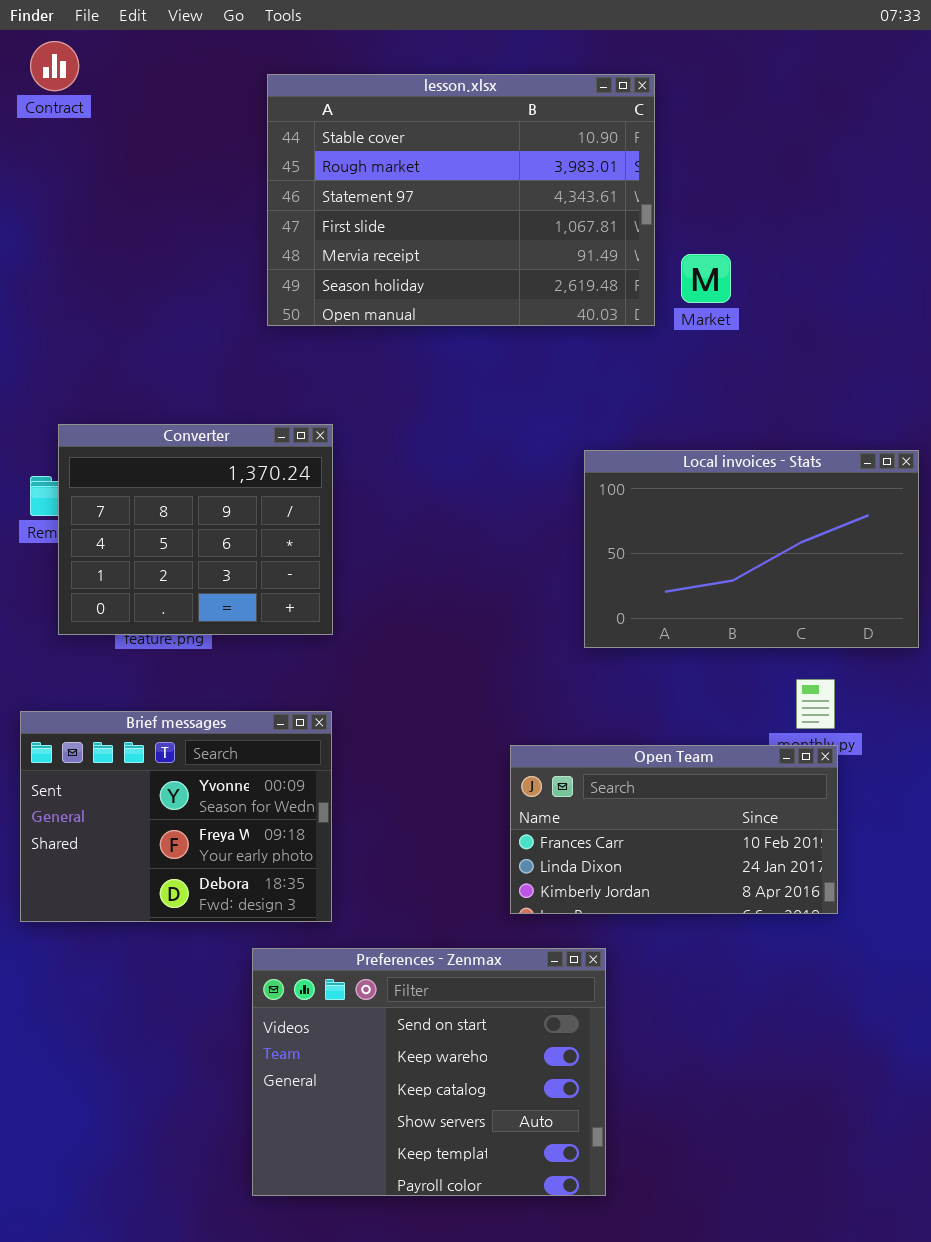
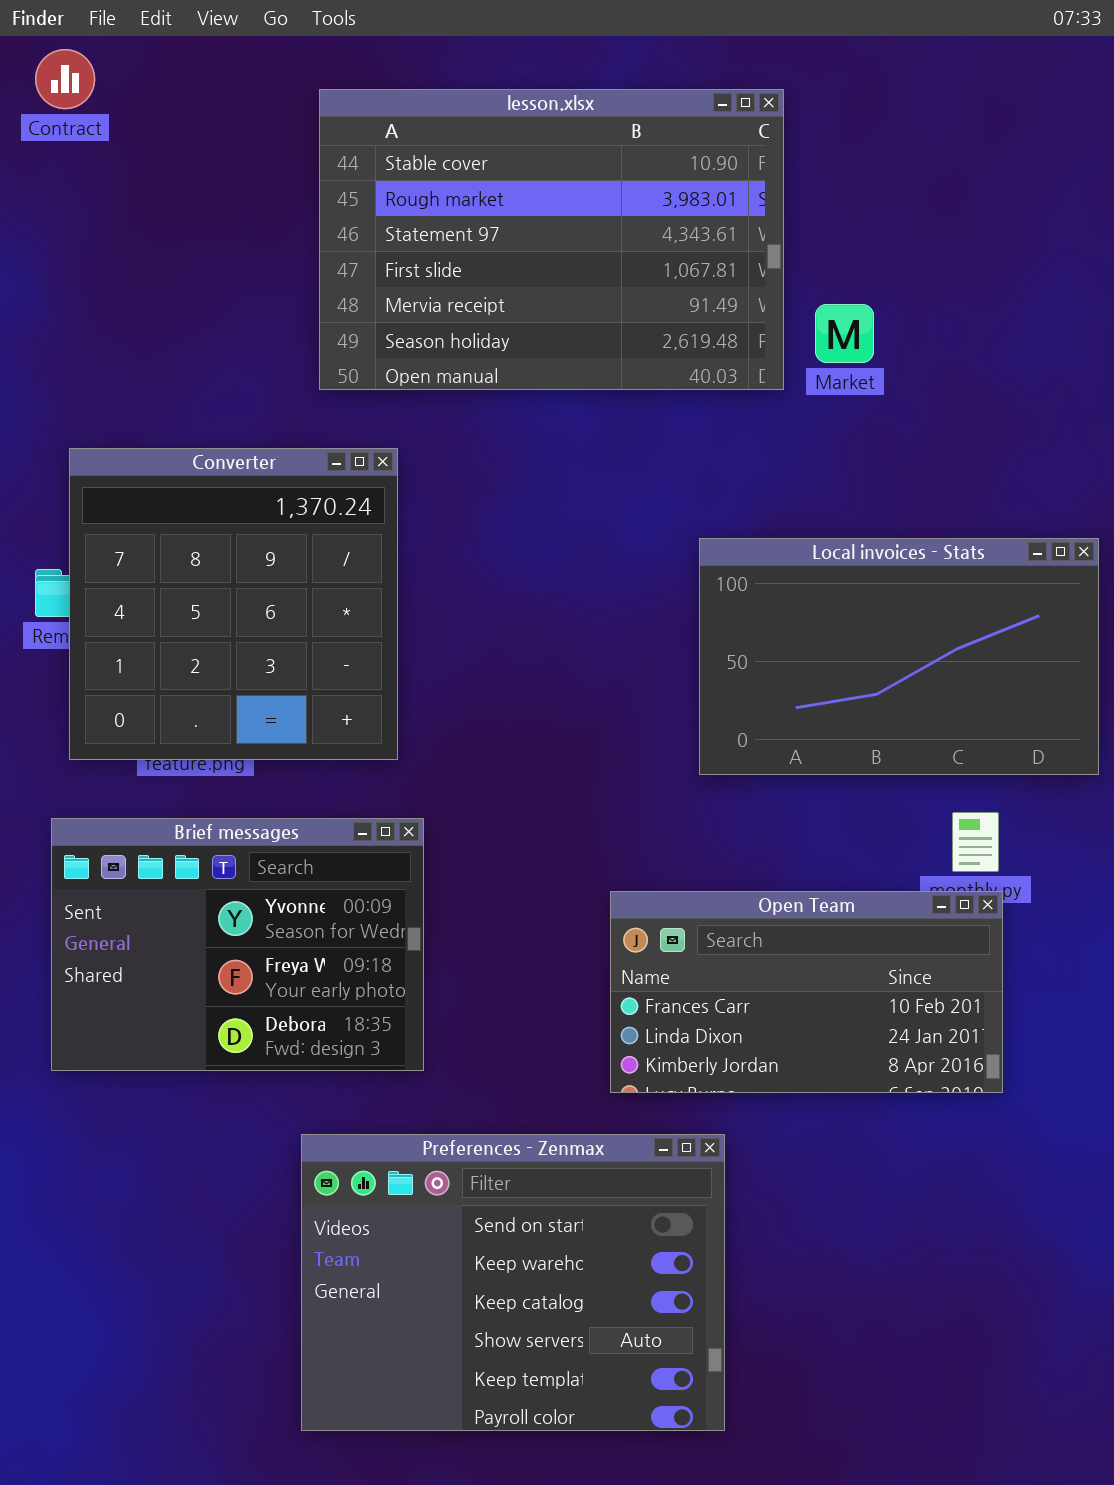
Converter: [58,424,333,635] -> [69,448,398,760], resized
Brief messages: [20,711,332,922] -> [51,818,424,1071], moved

